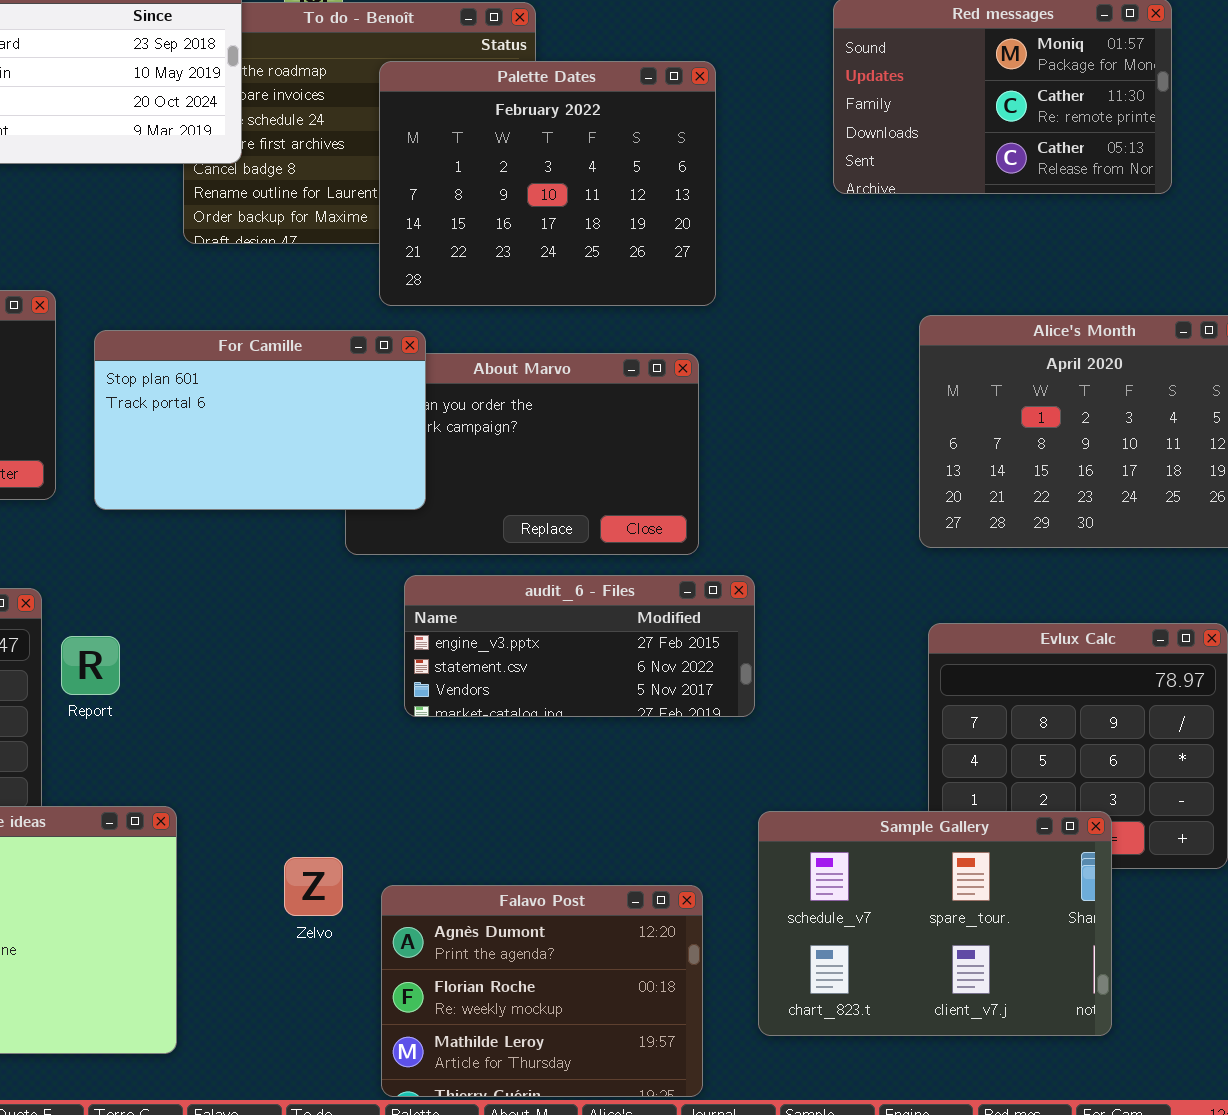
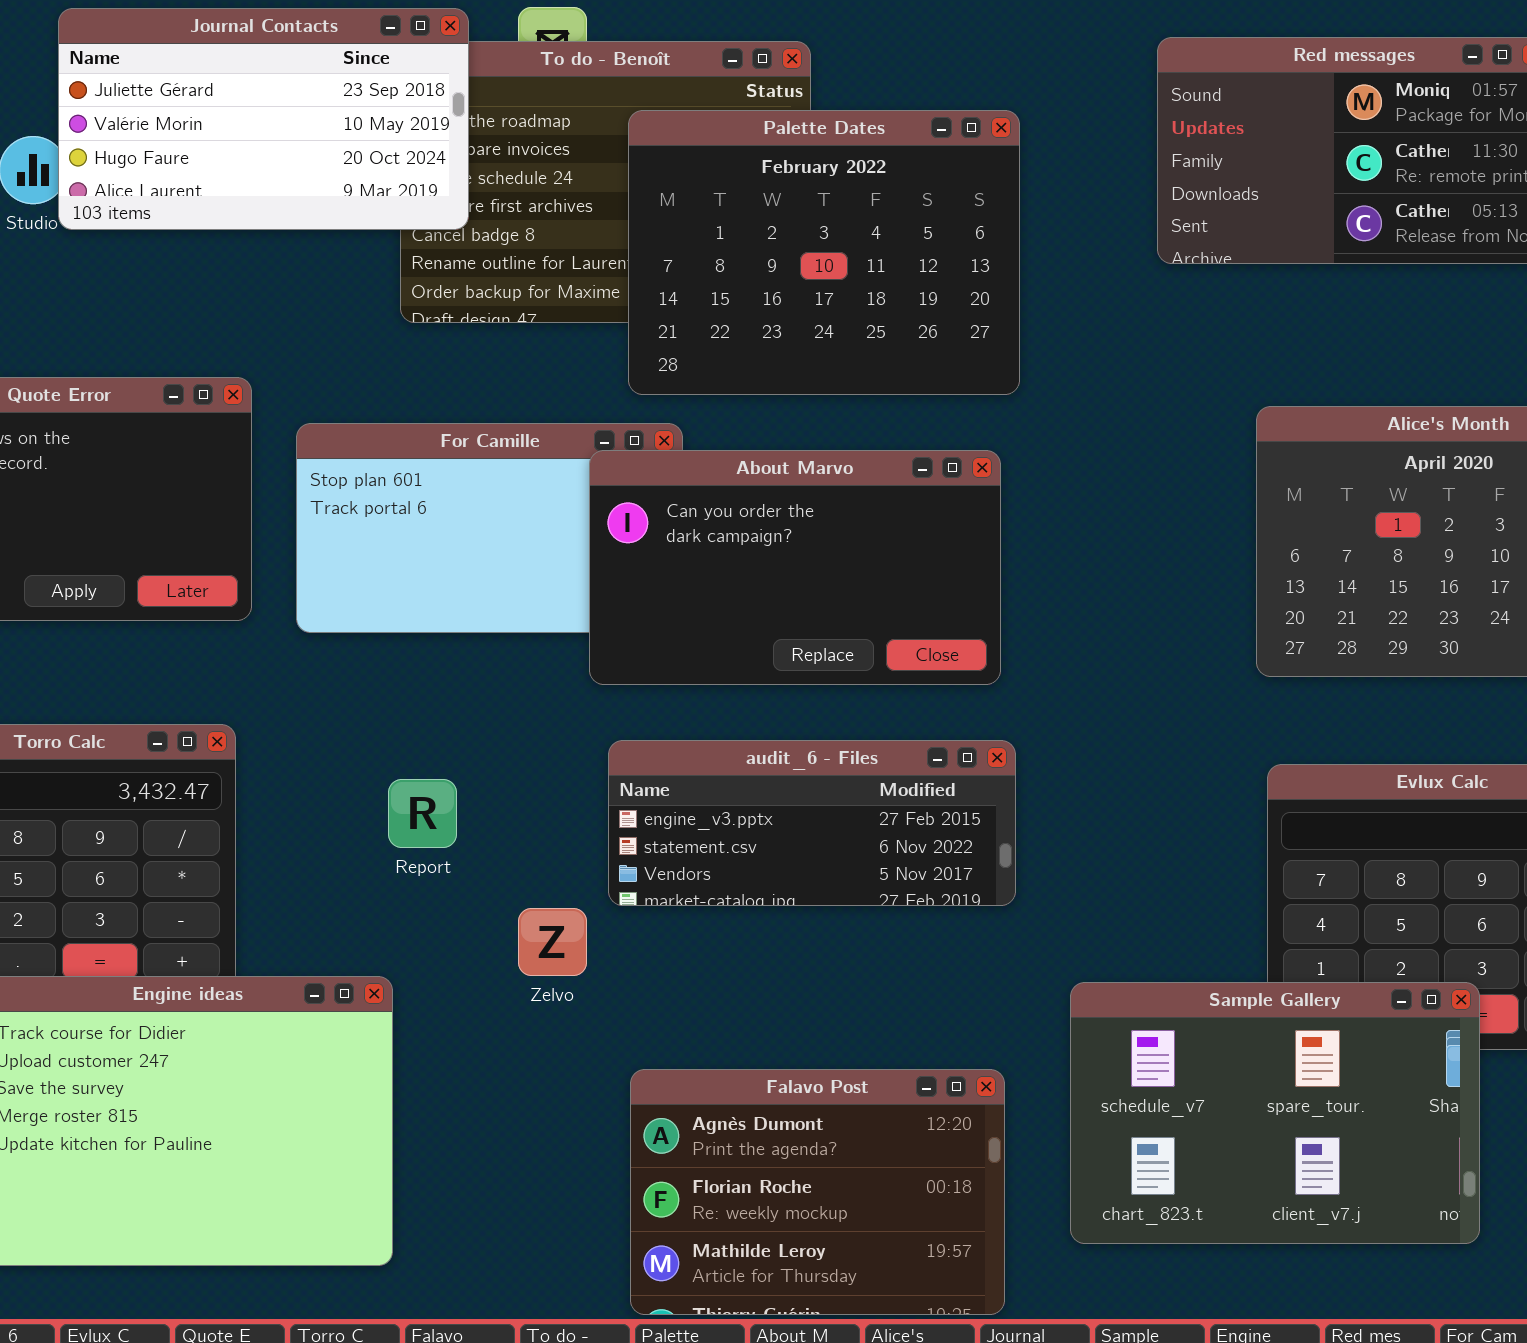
About Marvo: [345,353,699,555] -> [589,450,1001,685], raised
audit_6 - Files: [404,575,755,717] -> [608,740,1016,906], moved
Report: [61,636,120,695] -> [388,779,457,848], moved
Zelvo: [284,857,343,916] -> [518,908,587,976], moved

